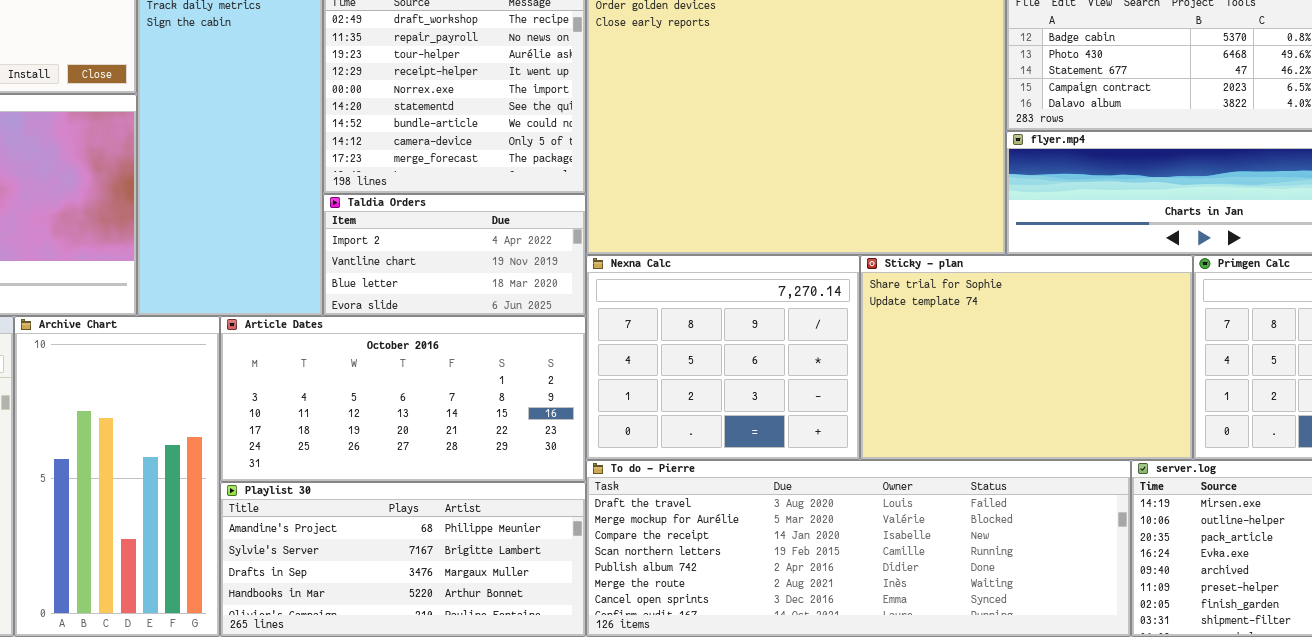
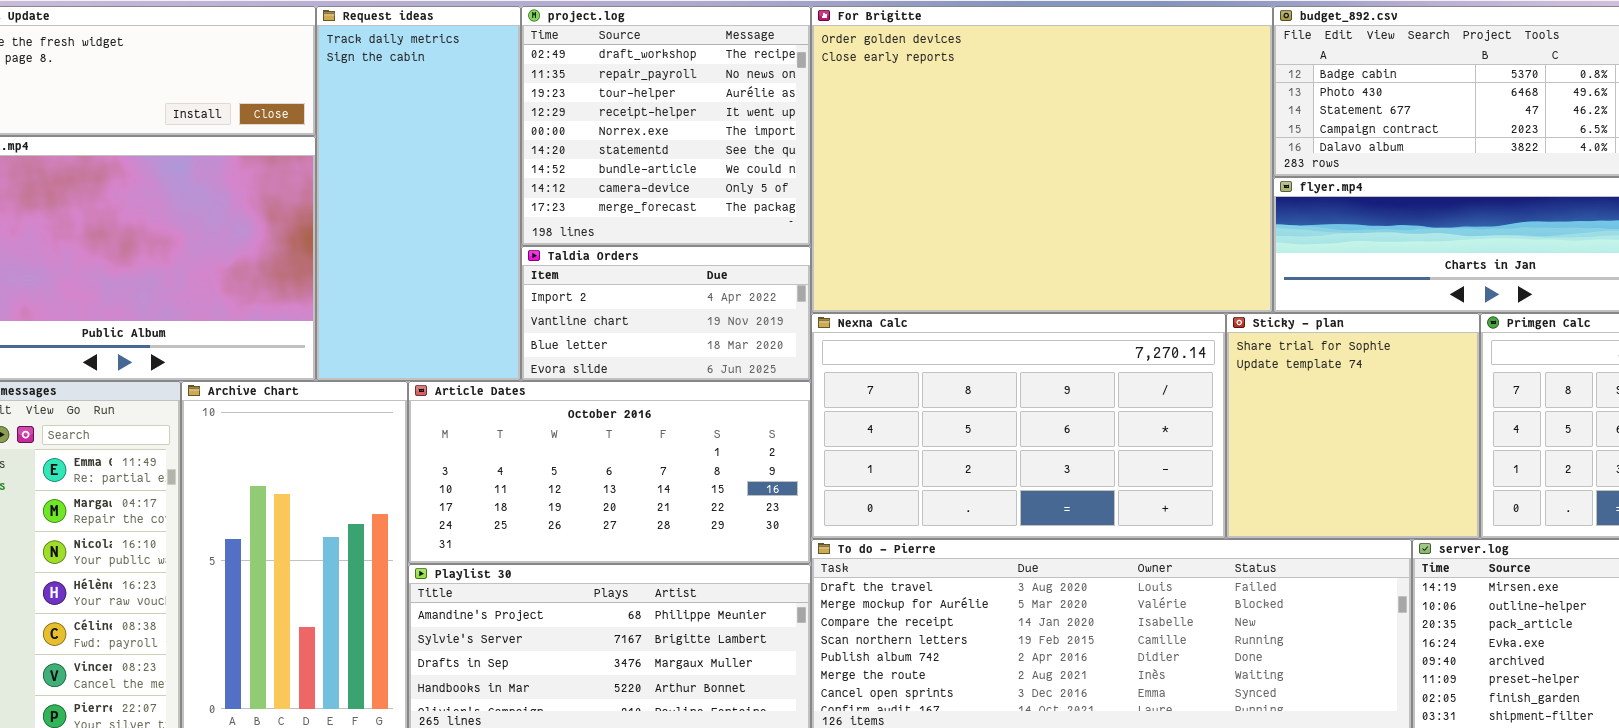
Nexna Calc: [586,255,860,460] -> [811,313,1226,539], resized
Sticky - plan: [860,255,1193,460] -> [1226,313,1480,539], resized

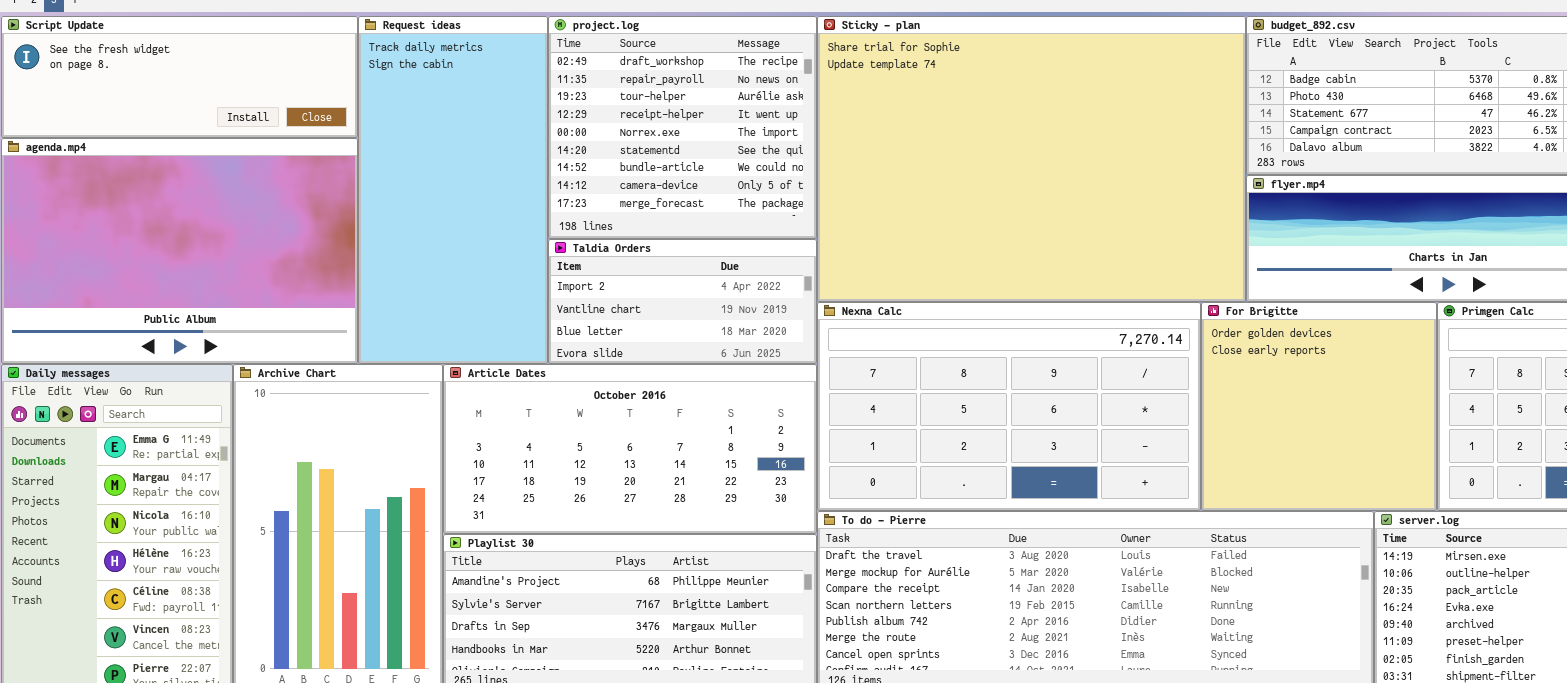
For Brigitte: [811,6,1273,313] -> [1201,302,1437,511], moved, resized
Sticky - plan: [1226,313,1480,539] -> [817,16,1246,302], moved, resized

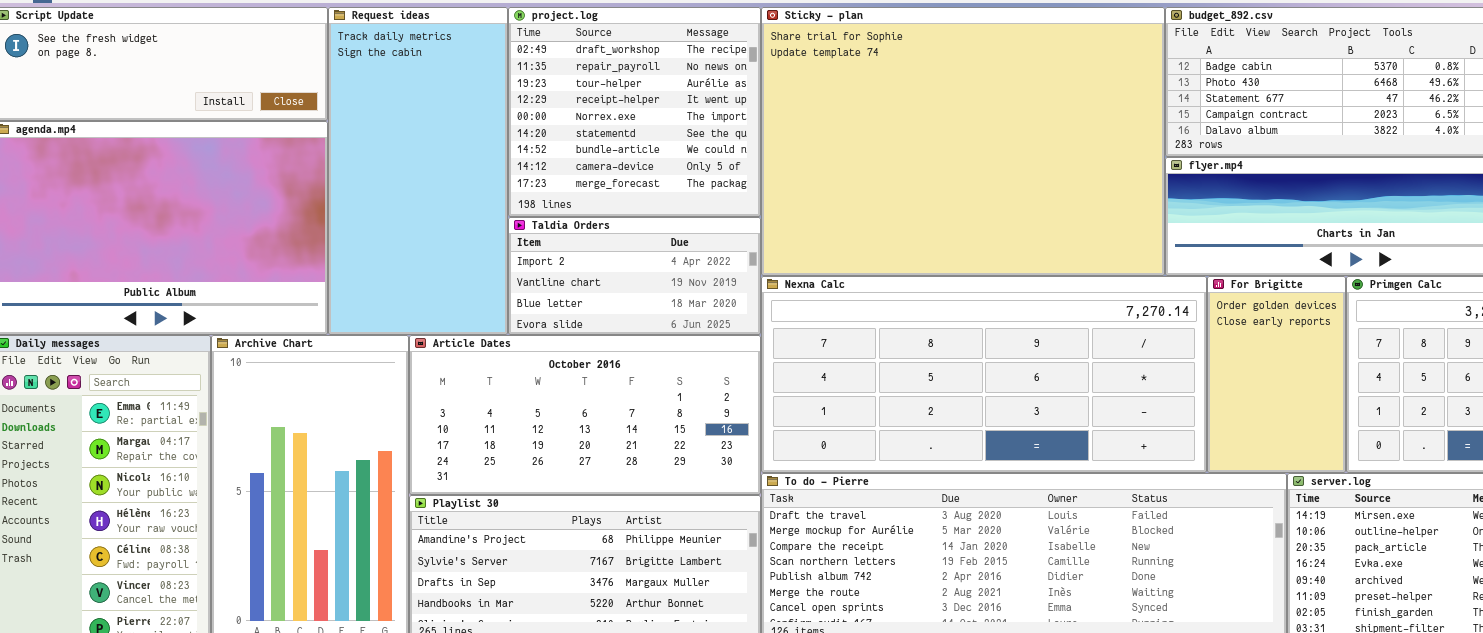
Nexna Calc: [817,302,1201,511] -> [761,276,1207,473], resized
For Brigitte: [1201,302,1437,511] -> [1207,276,1346,473], resized

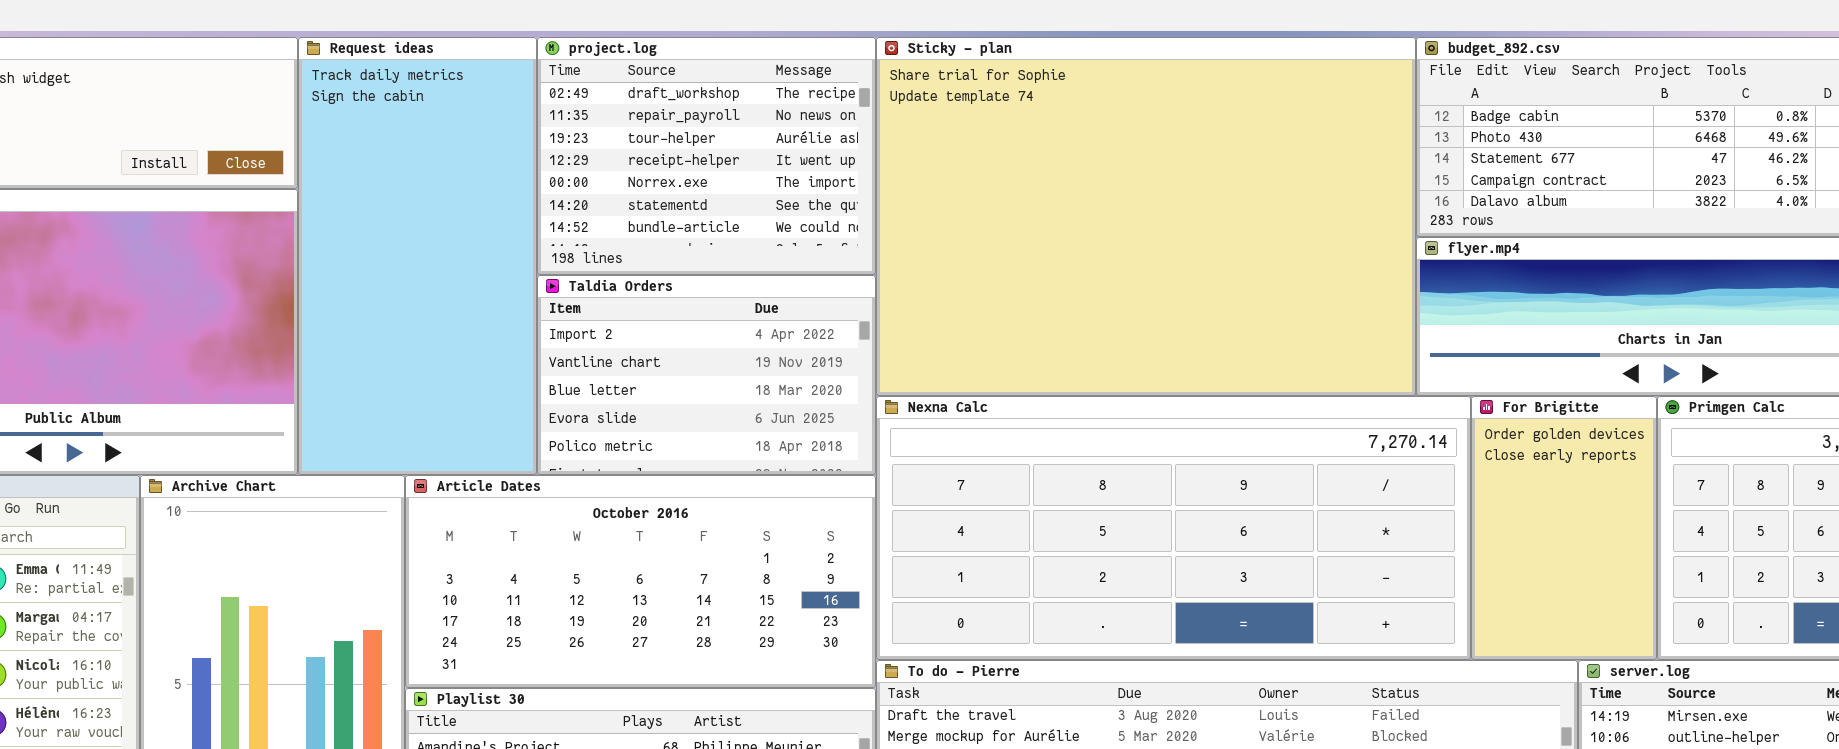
project.log: [508,7,761,217] -> [537,37,876,275], resized
Taldia Orders: [508,217,761,335] -> [537,275,876,475], resized

